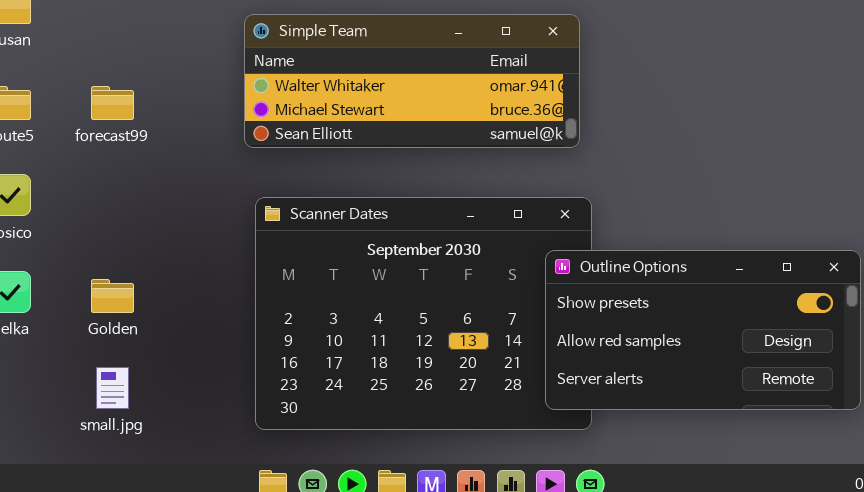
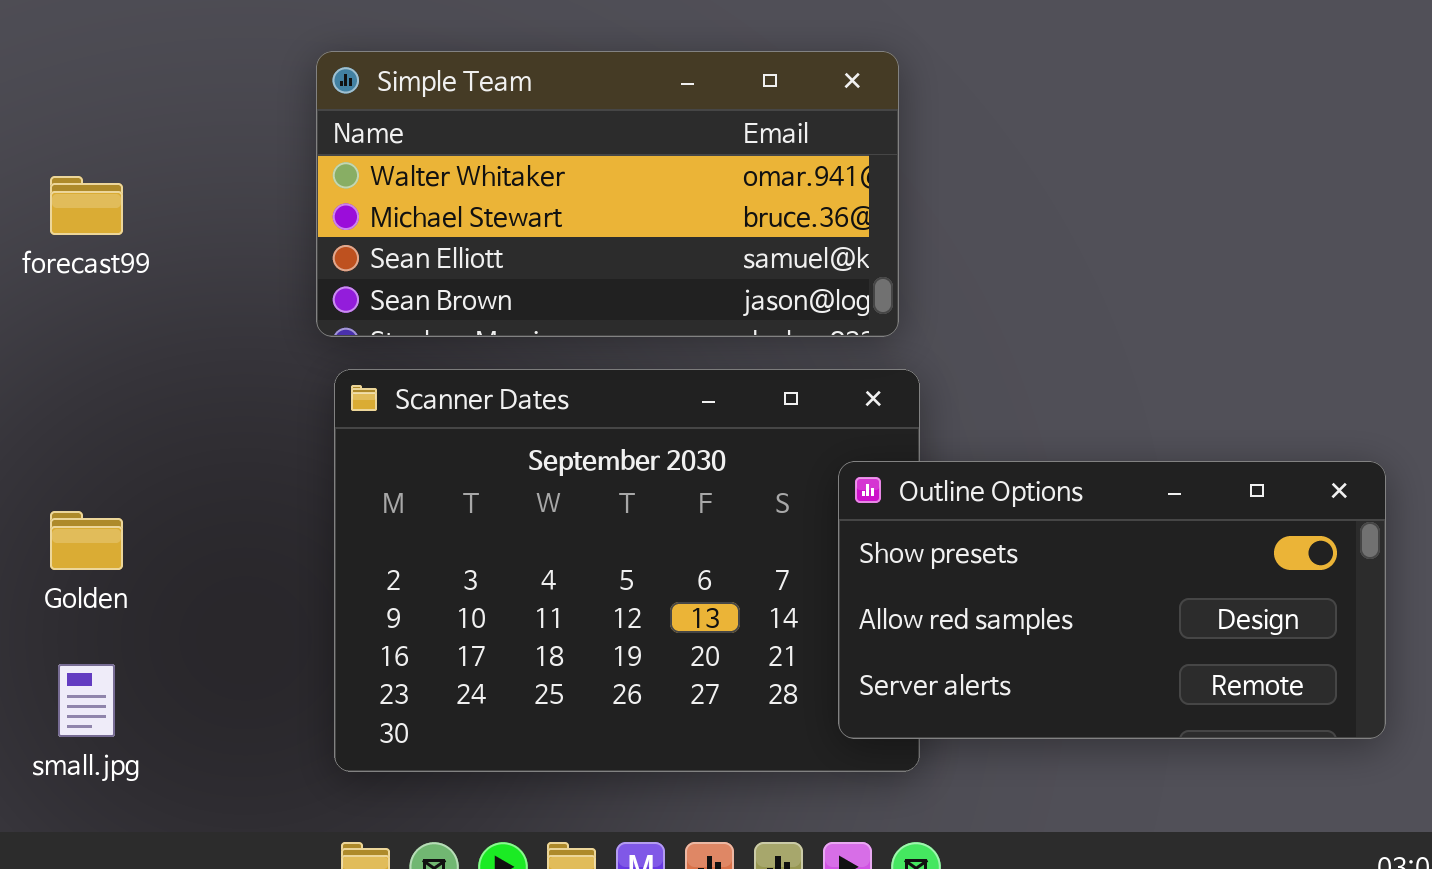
Simple Team: [244,14,580,148] -> [316,51,899,337], resized

